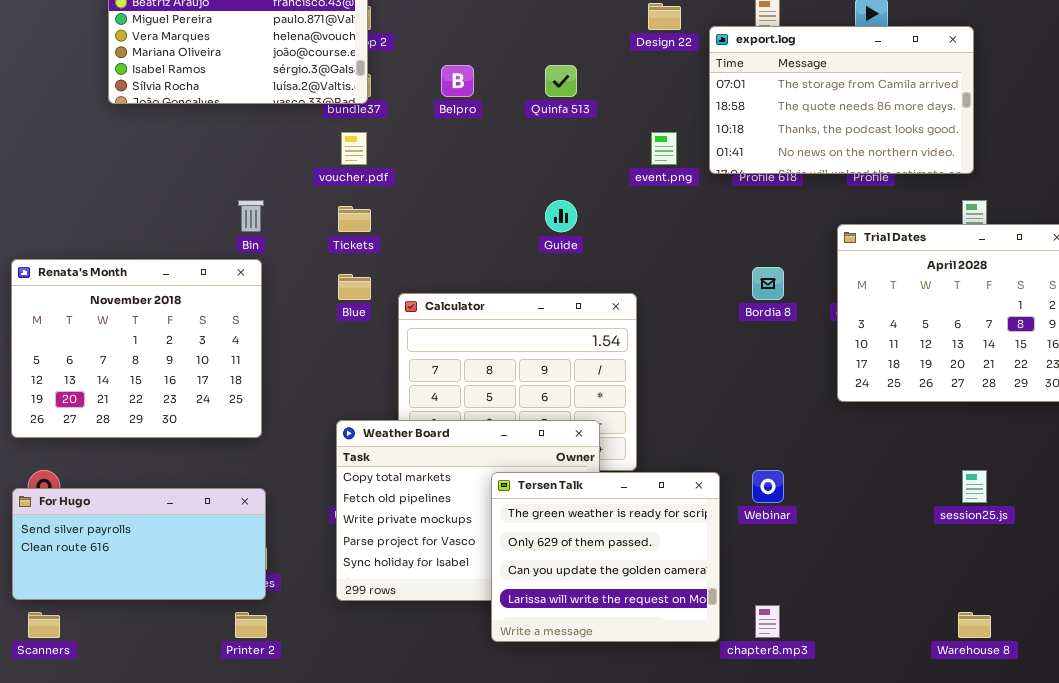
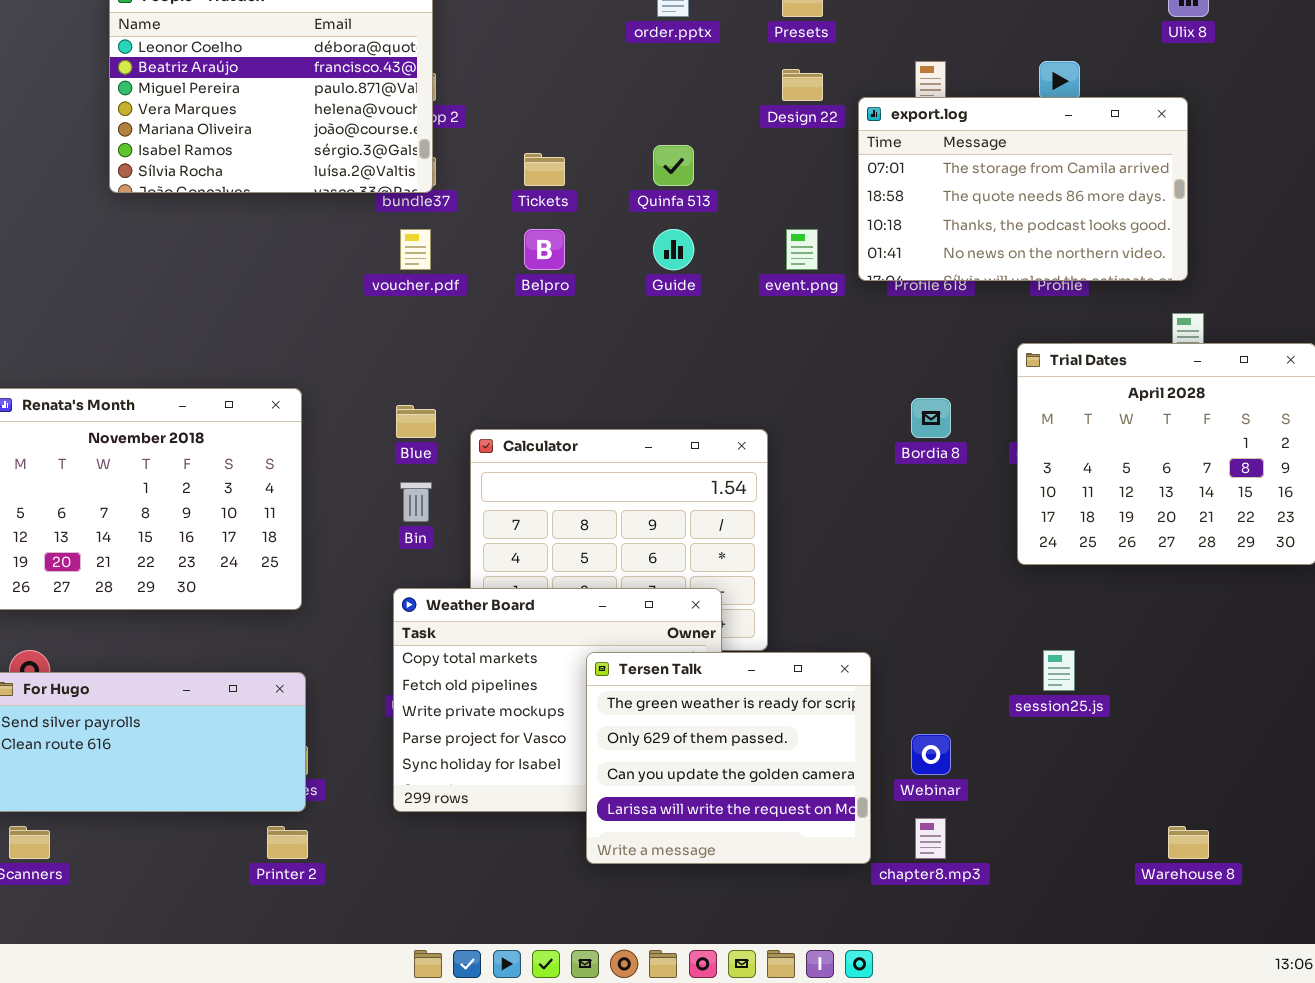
Belpro: [441,65,474,97] -> [524,229,565,270], moved
Bin: [238,200,264,232] -> [400,482,432,522], moved
Guide: [545,200,577,232] -> [653,229,694,270], moved
Tickets: [338,206,371,232] -> [524,153,565,186], moved
Webinar: [752,470,784,503] -> [911,734,951,775], moved
session25.js: [962,470,987,503] -> [1043,650,1075,691], moved

